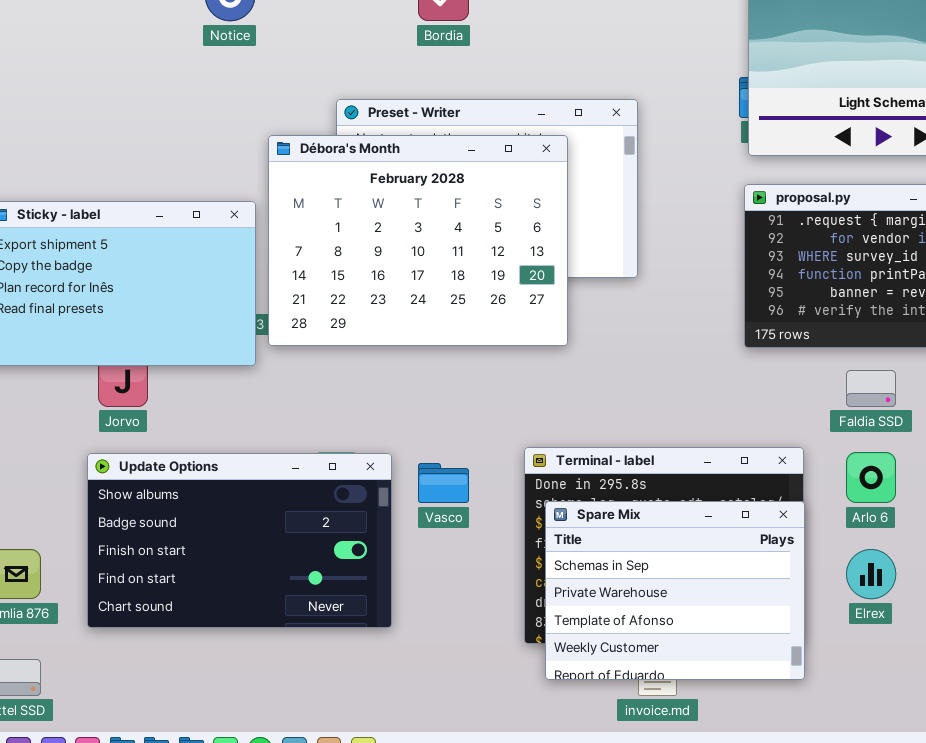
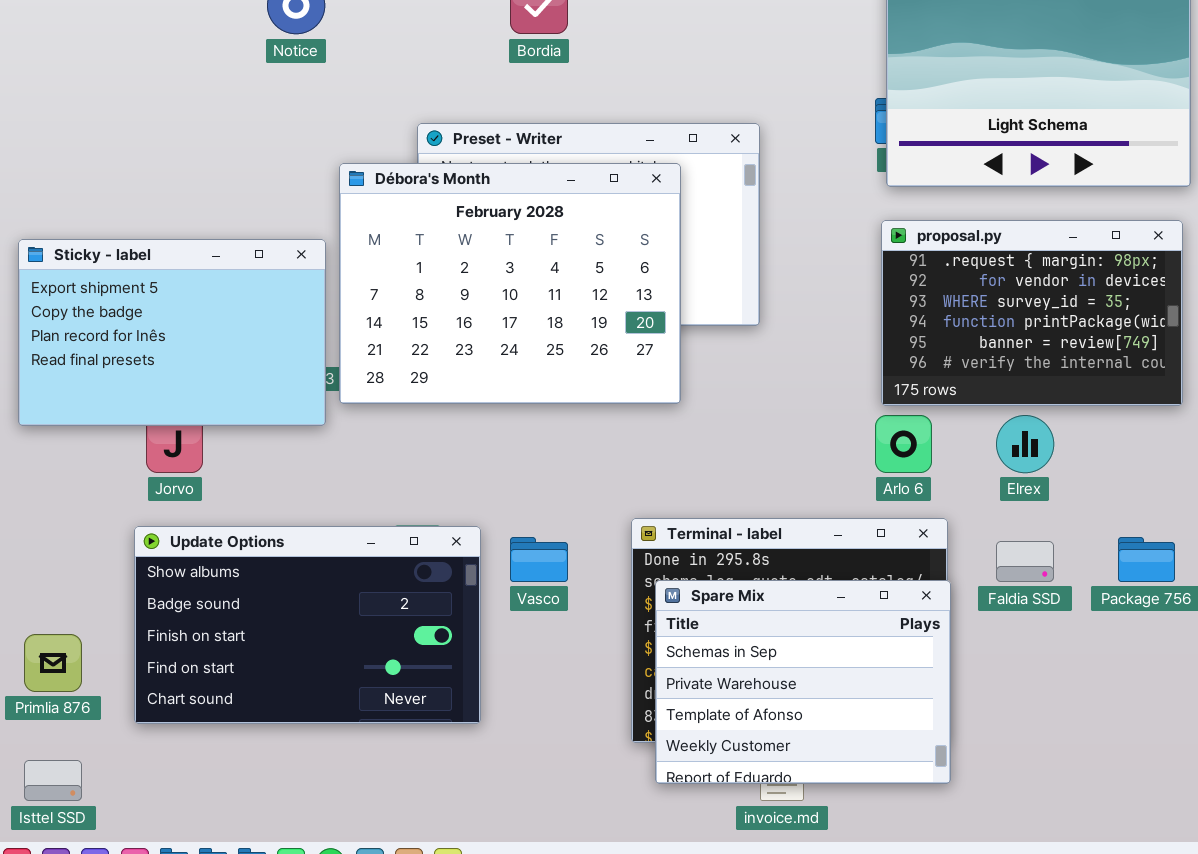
Faldia SSD: [846,370,896,407] -> [996,541,1054,582], moved
Arlo 6: [846,452,896,503] -> [875,415,932,473], moved
Elrex: [846,549,896,599] -> [996,415,1054,473], moved

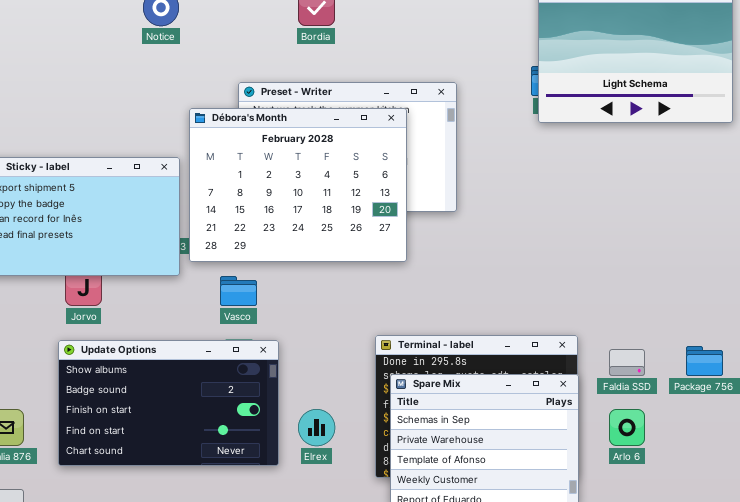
proposal.py: [881,220,1183,406] -> none, closed
Arlo 6: [875,415,932,473] -> [609,409,645,446], moved
Elrex: [996,415,1054,473] -> [298,409,335,446], moved
Vasco: [510,537,568,582] -> [220,276,257,306], moved

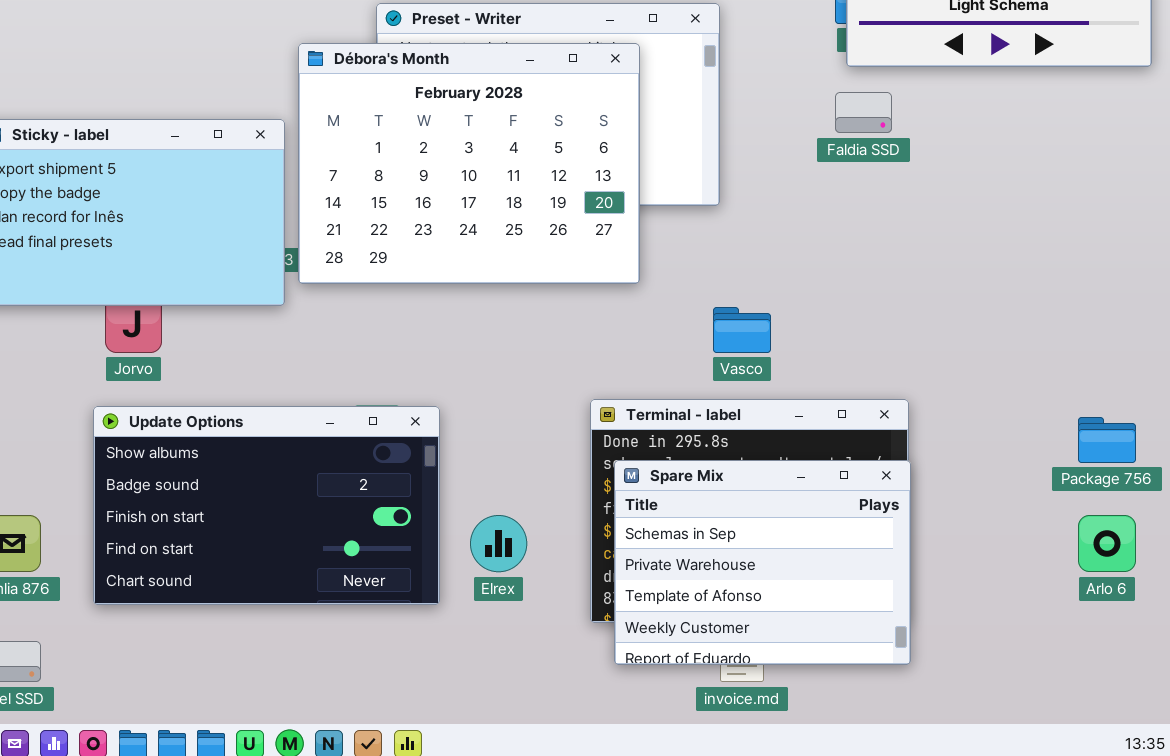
Vasco: [220,276,257,306] -> [713,307,771,353], moved
Faldia SSD: [609,349,645,376] -> [835,92,892,133], moved
Arlo 6: [609,409,645,446] -> [1078,515,1136,572], moved

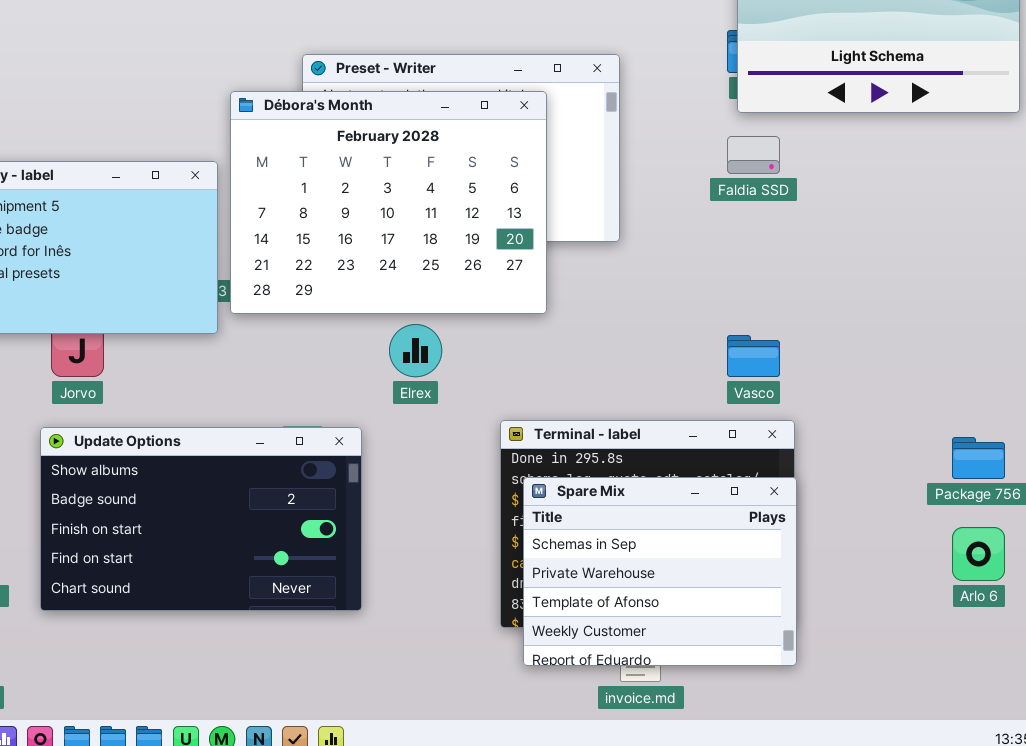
Vasco: [713,307,771,353] -> [727,335,780,377], moved
Elrex: [470,515,527,572] -> [389,324,442,377], moved

